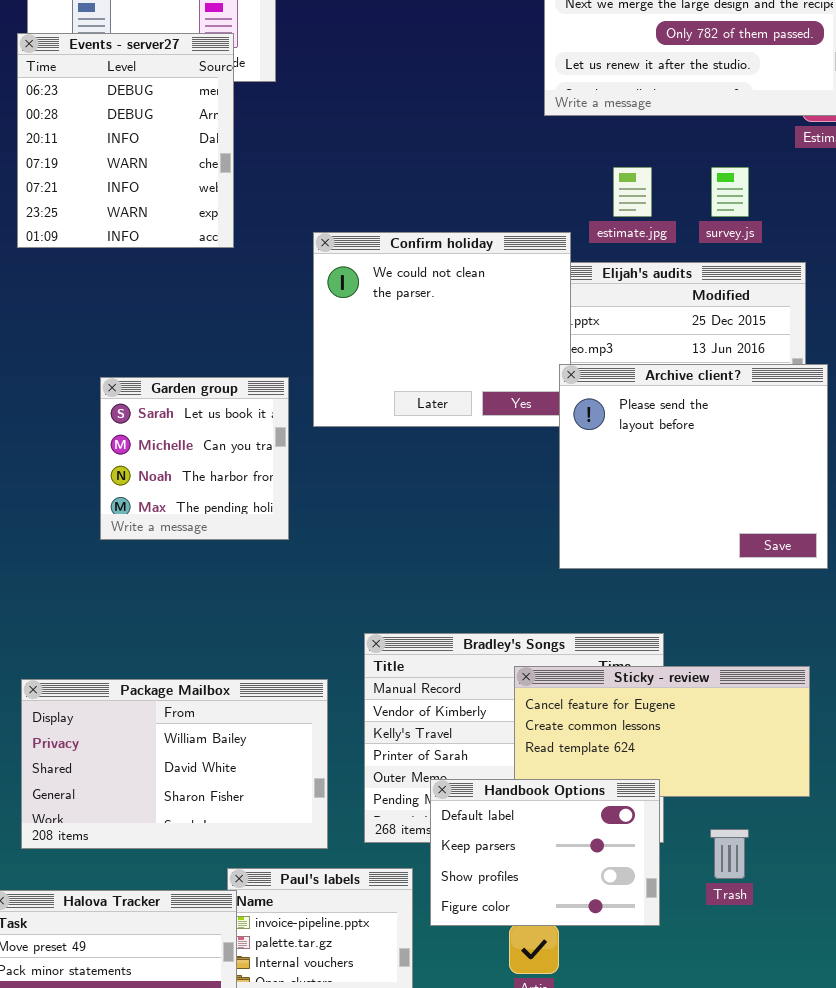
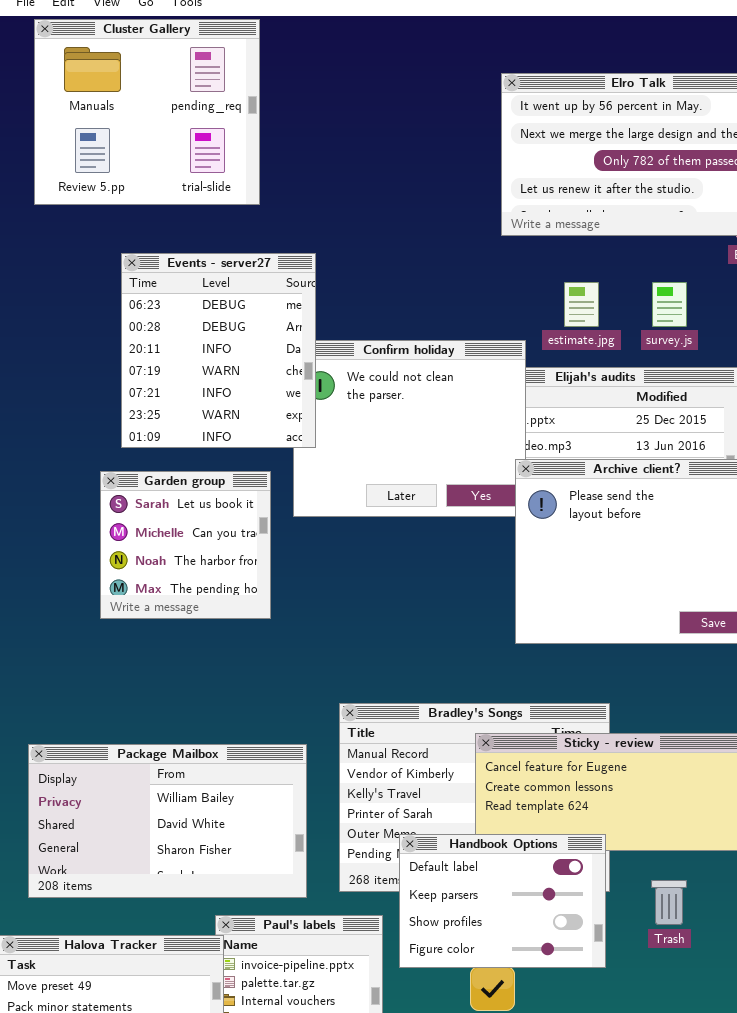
Events - server27: [17,33,234,248] -> [121,253,316,448], moved

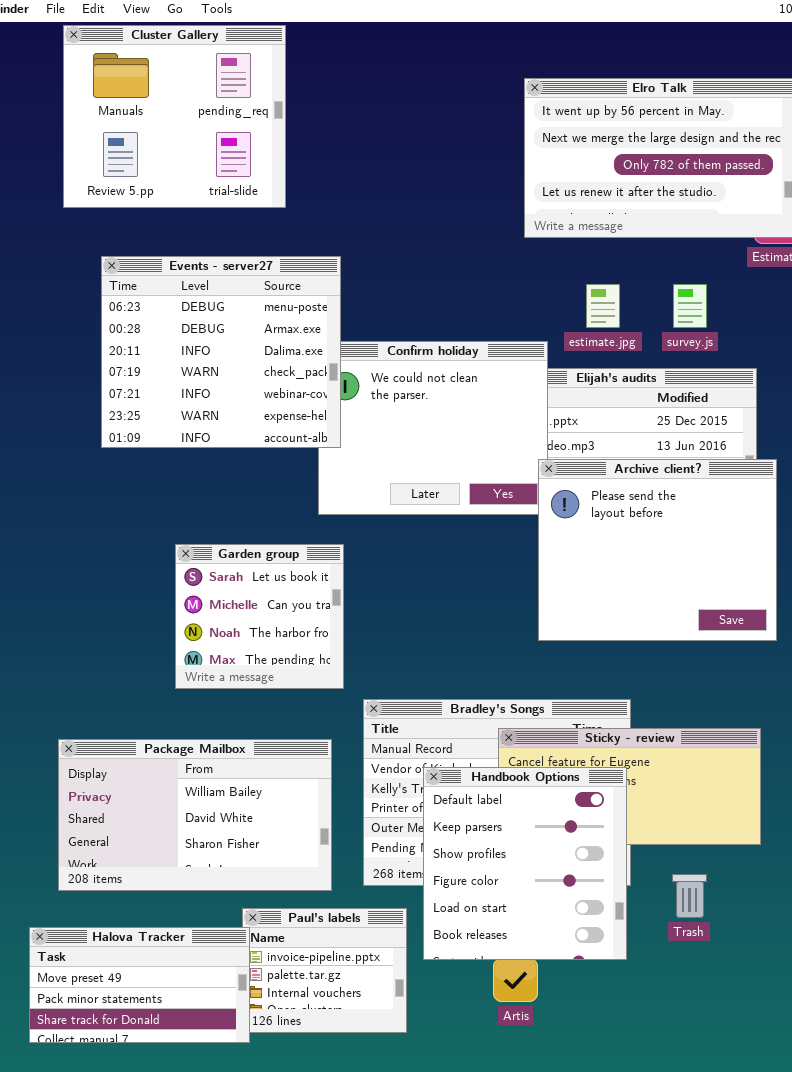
Events - server27: [121,253,316,448] -> [101,256,341,448], resized
Garden group: [100,471,271,619] -> [175,544,344,689], moved
Handbook Options: [399,834,606,968] -> [423,767,627,960], resized

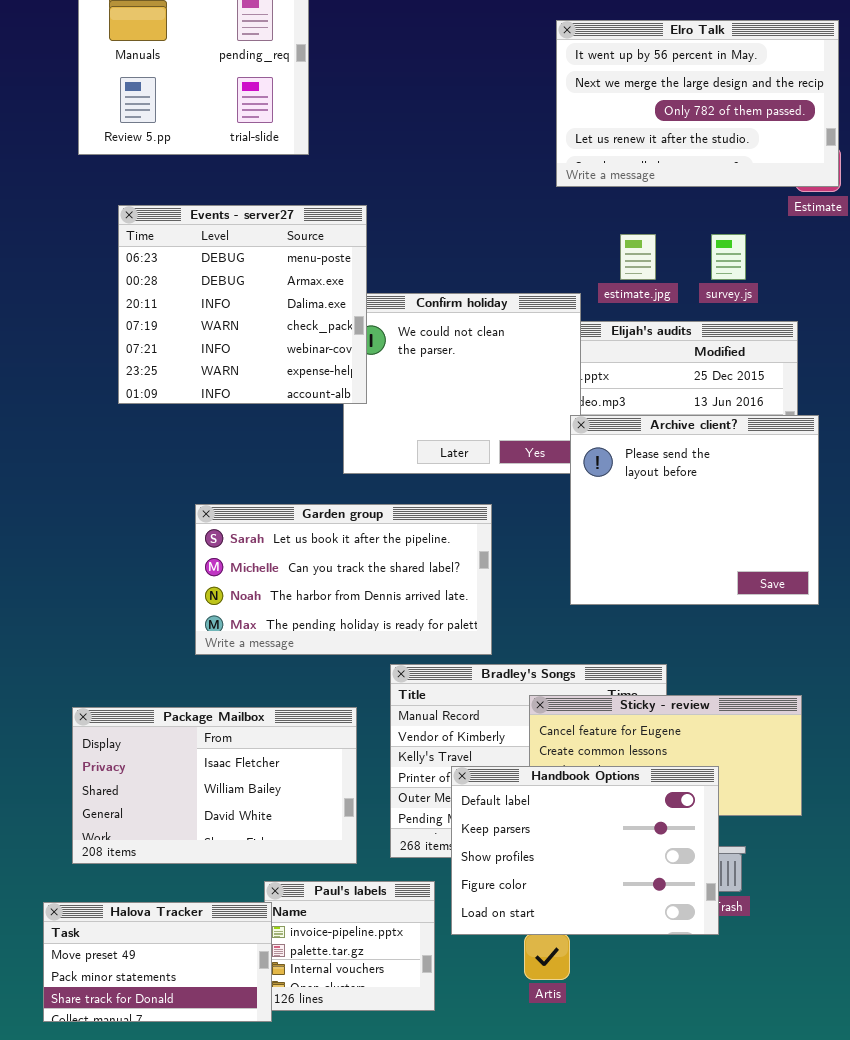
Garden group: [175,544,344,689] -> [195,504,492,655], resized
Package Mailbox: [58,739,332,891] -> [72,707,357,864], scrolled up 1 row
Handbook Options: [423,767,627,960] -> [451,766,719,935], resized

